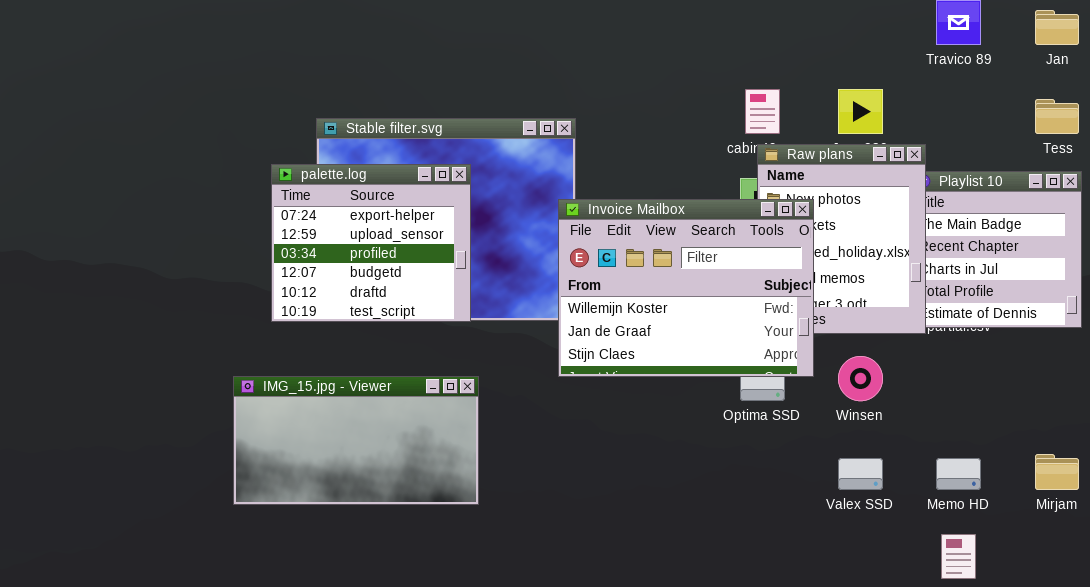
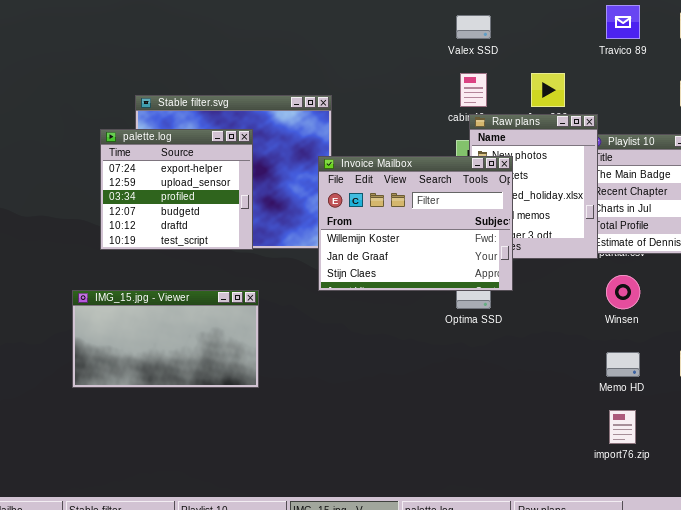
Winsen: [838,356,883,401] -> [606,275,640,309], moved
Valex SSD: [838,458,883,490] -> [456,15,491,39], moved

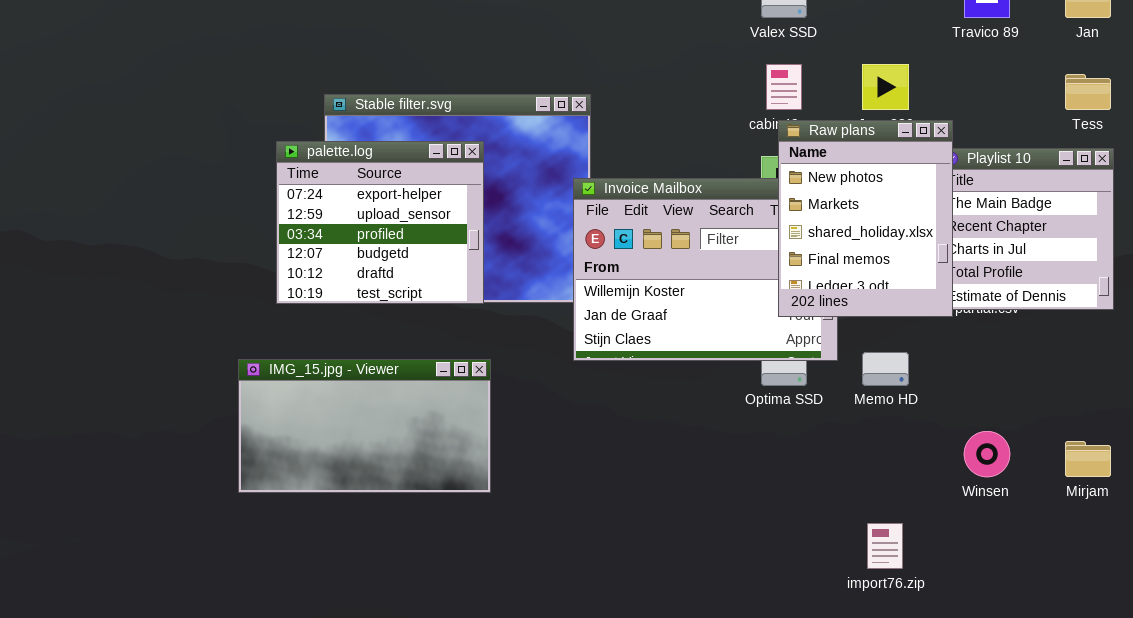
Raw plans: [469,114,598,259] -> [778,120,953,317], raised
Winsen: [606,275,640,309] -> [964,431,1010,477], moved
Memo HD: [606,352,640,377] -> [862,352,909,386], moved
import76.zip: [609,410,636,444] -> [867,523,903,569], moved

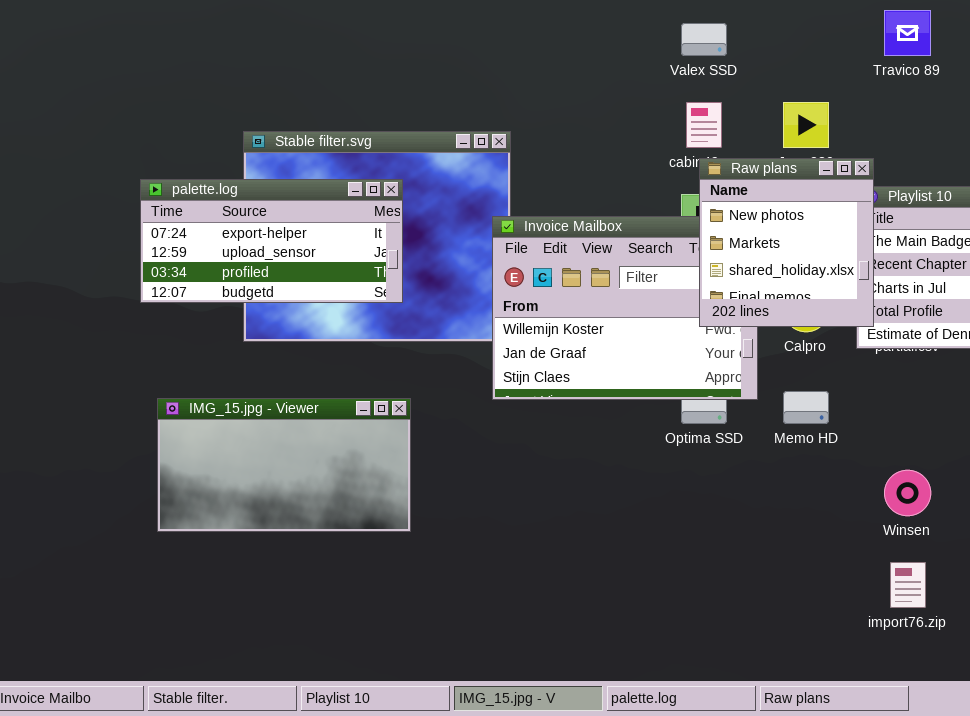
Raw plans: [778,120,953,317] -> [699,158,874,327], resized
palette.log: [276,141,484,304] -> [140,179,403,303], resized
import76.zip: [867,523,903,569] -> [890,562,926,608], moved

